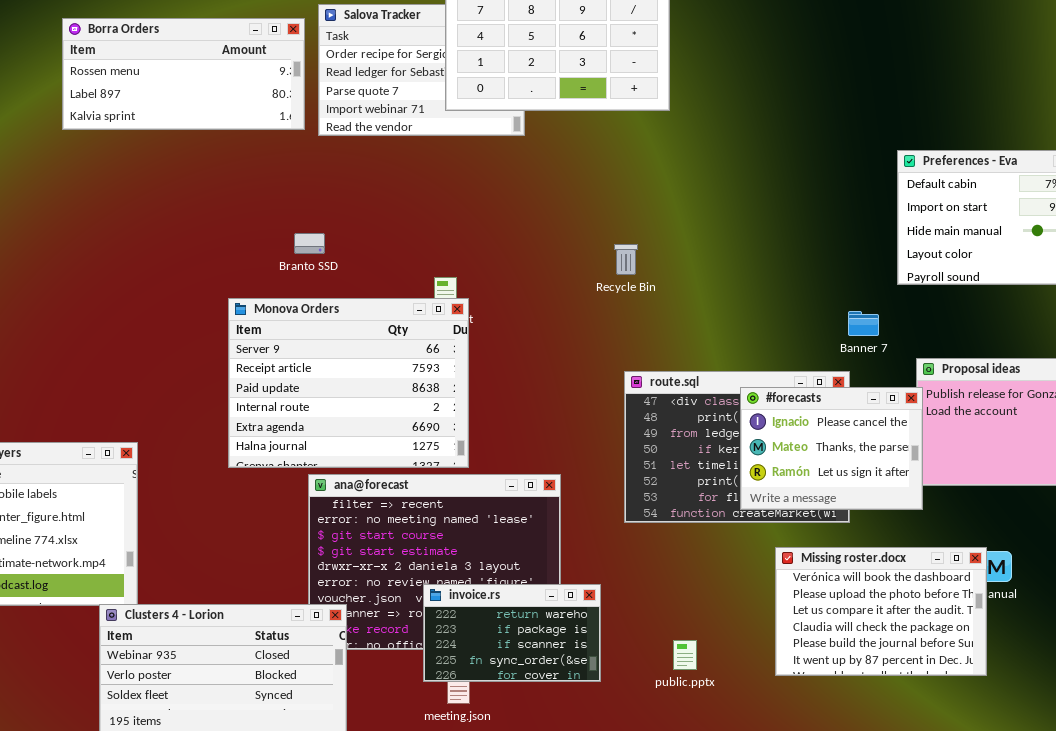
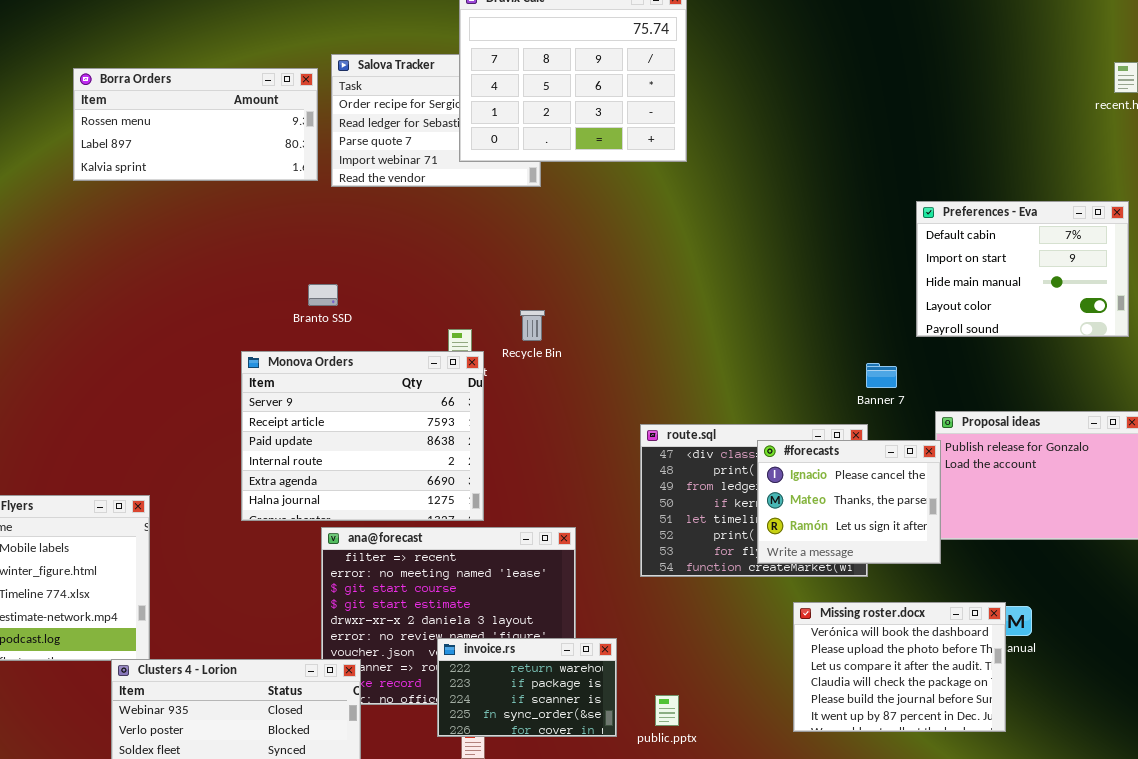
Recycle Bin: [614,244,638,275] -> [520,310,545,341], moved
public.pptx: [673,640,697,670] -> [655,695,679,726], moved

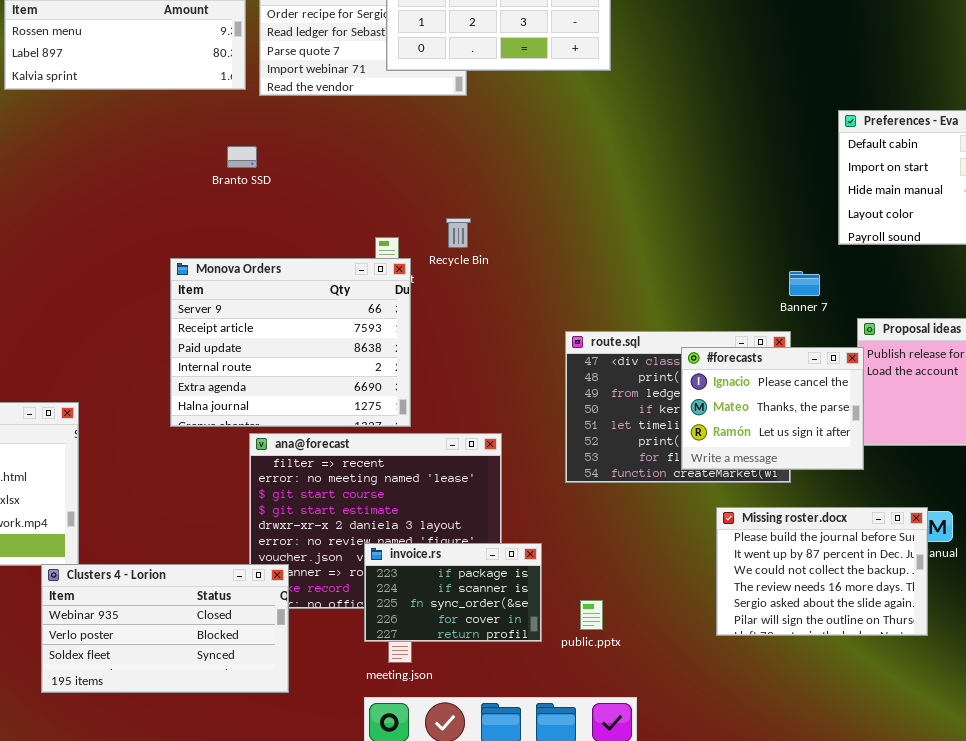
Branto SSD: [308,284,338,306] -> [227,146,257,168], moved
Missing roster.docx: [793,602,1006,732] -> [716,507,928,636], scrolled down 4 rows
invoice.rs: [437,638,617,737] -> [364,543,542,642], scrolled down 1 row

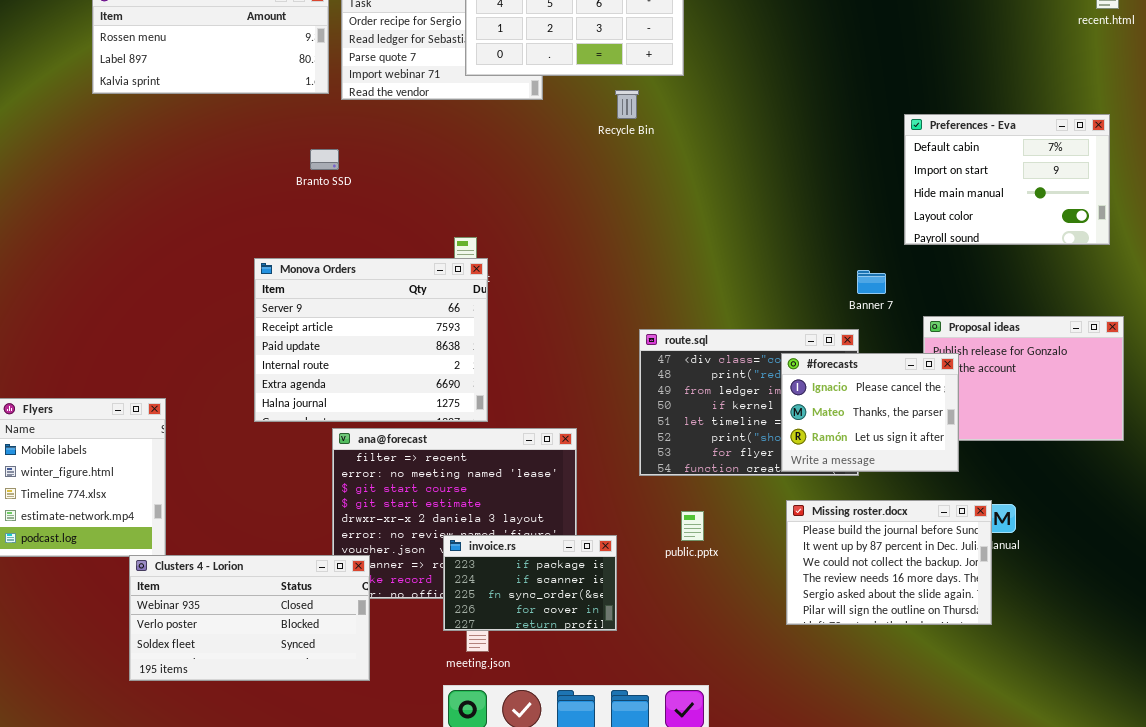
Recycle Bin: [446,218,471,248] -> [615,90,639,119], moved
#forecasts: [681,347,864,470] -> [781,353,959,472], moved
public.pptx: [580,600,603,630] -> [681,511,704,541], moved

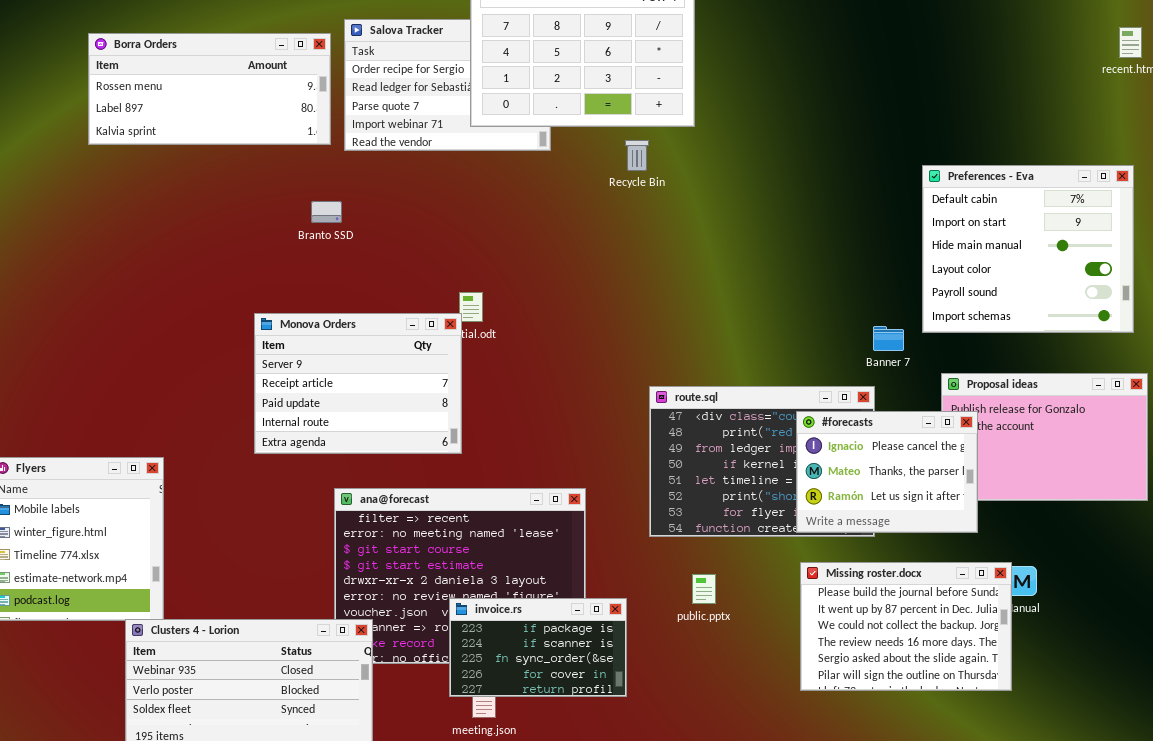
Preferences - Eva: [904,114,1110,245] -> [922,165,1134,333], resized
Monova Orders: [254,258,488,422] -> [254,313,462,454], resized

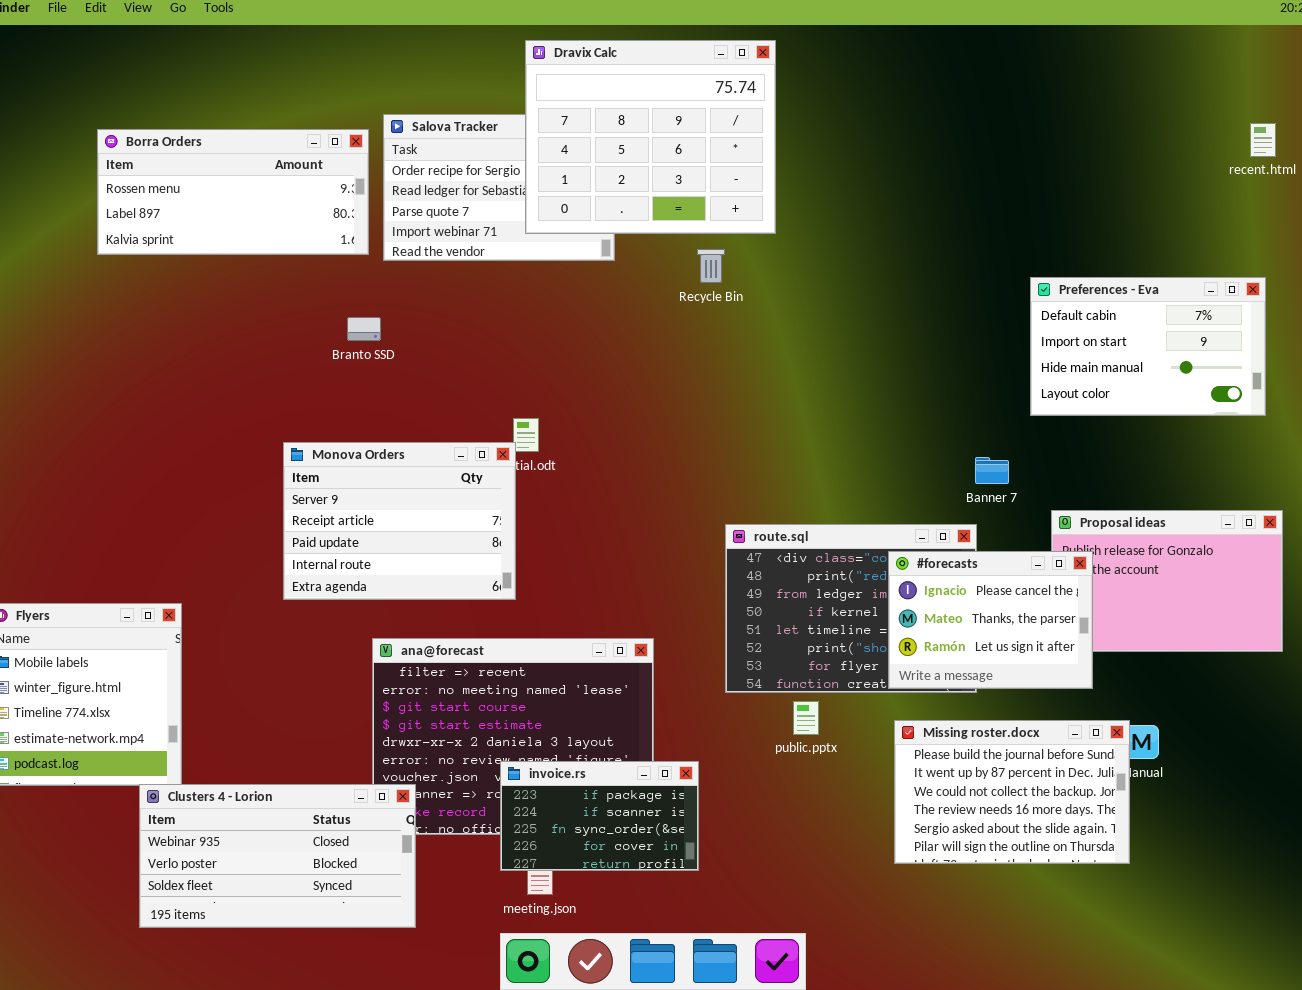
Preferences - Eva: [922,165,1134,333] -> [1030,277,1266,416], resized
public.pptx: [692,574,716,604] -> [793,701,819,735], moved

